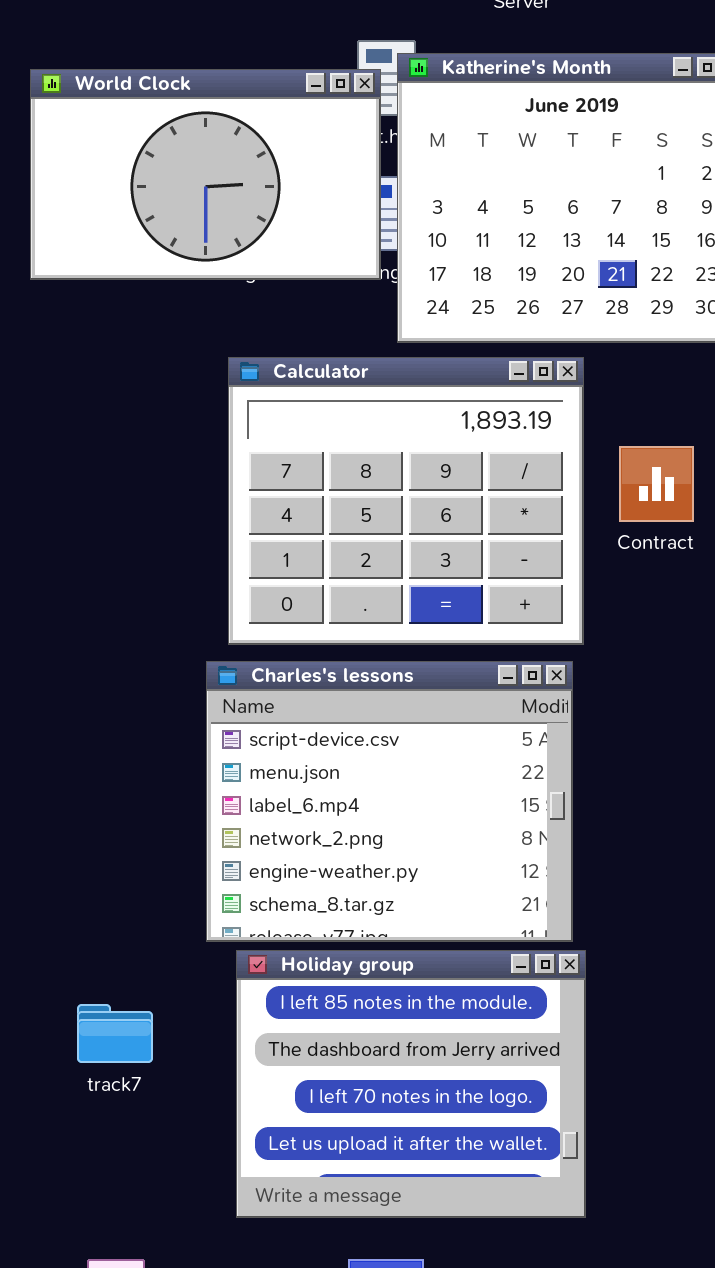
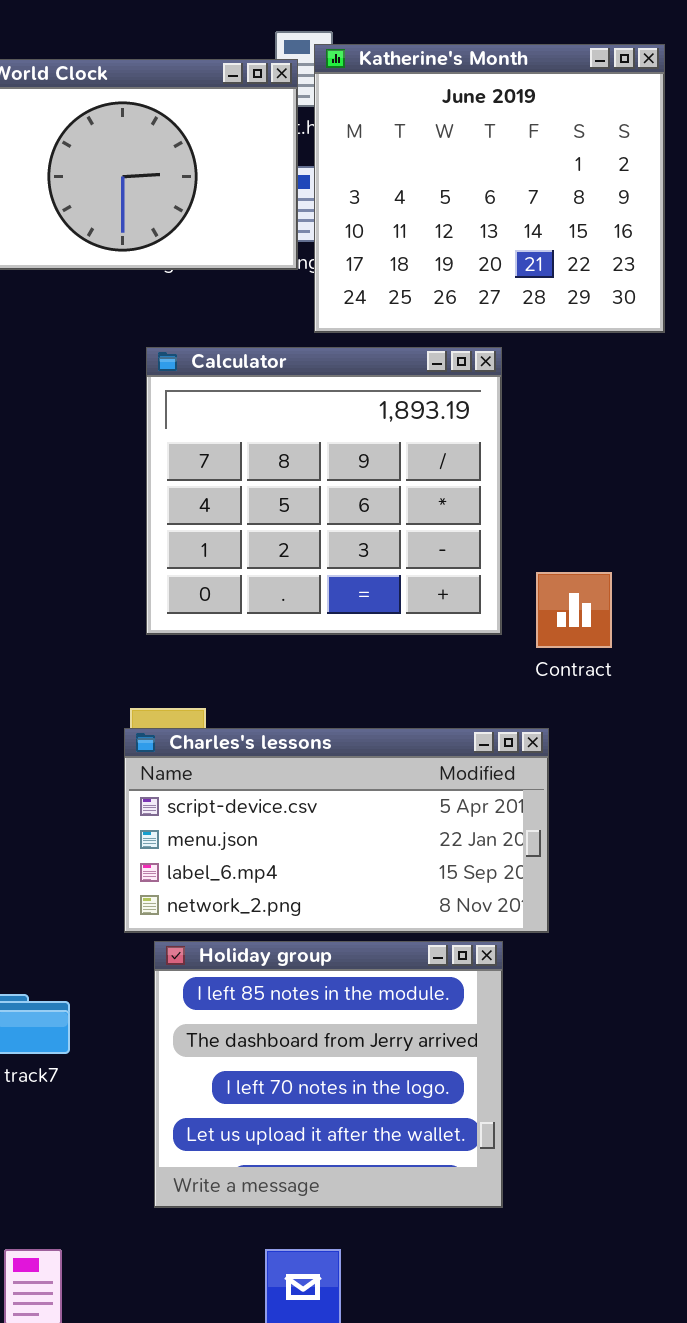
Contract: [619,446,694,522] -> [536,572,612,648], moved
Charles's lessons: [206,661,573,942] -> [124,728,549,933], resized

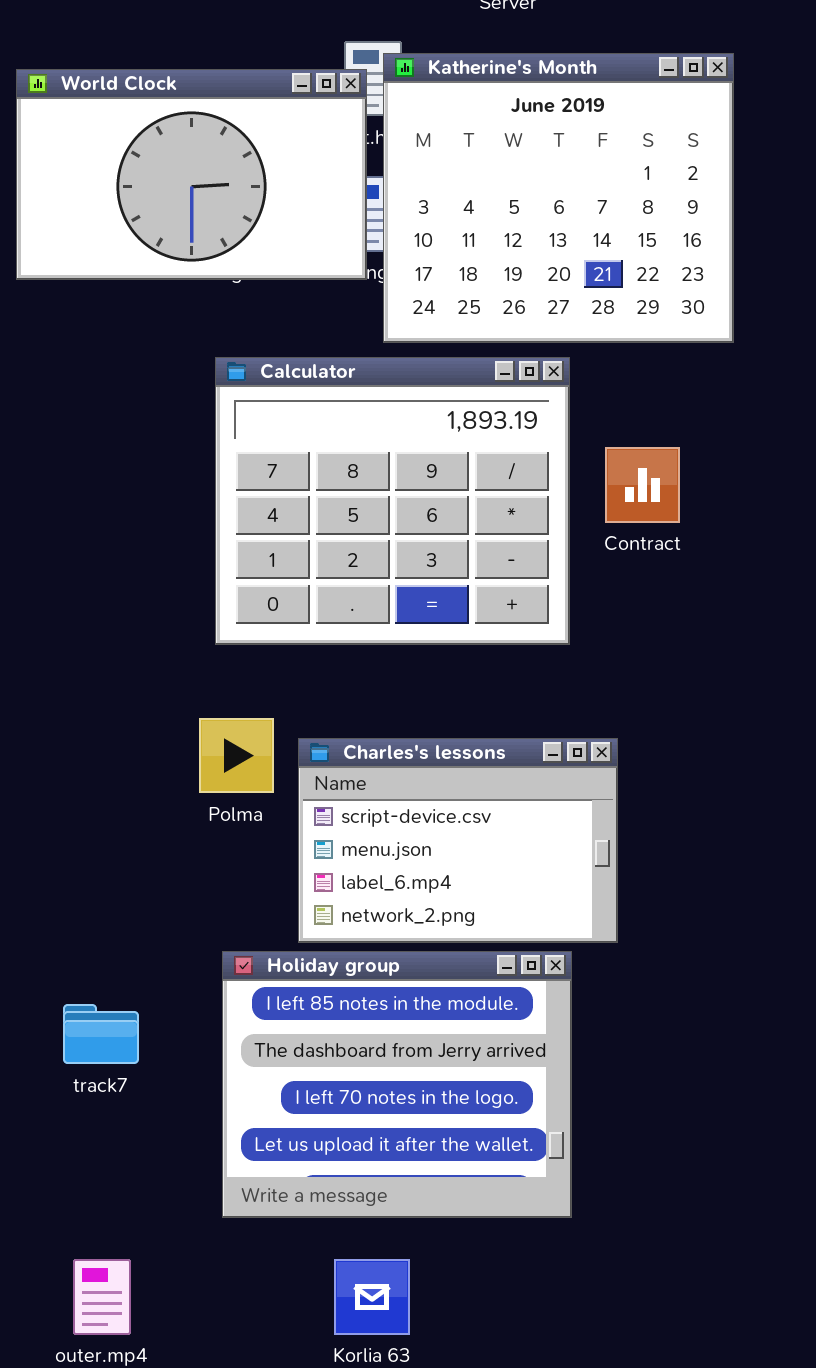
Contract: [536,572,612,648] -> [605,447,680,523], moved
Charles's lessons: [124,728,549,933] -> [298,738,618,943], resized

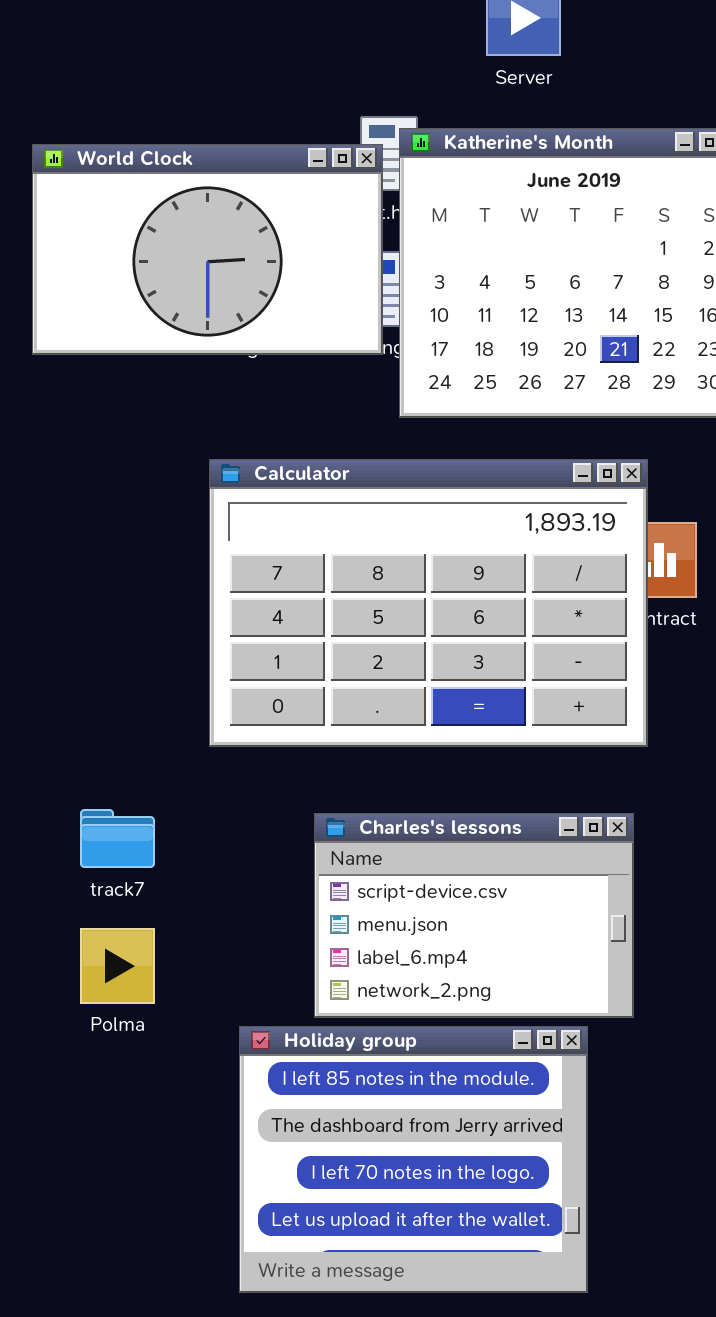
Calculator: [215,357,570,645] -> [209,459,648,747], moved, resized
Polma: [199,718,274,793] -> [80,928,155,1004], moved
track7: [63,1004,139,1064] -> [80,809,155,868], moved

